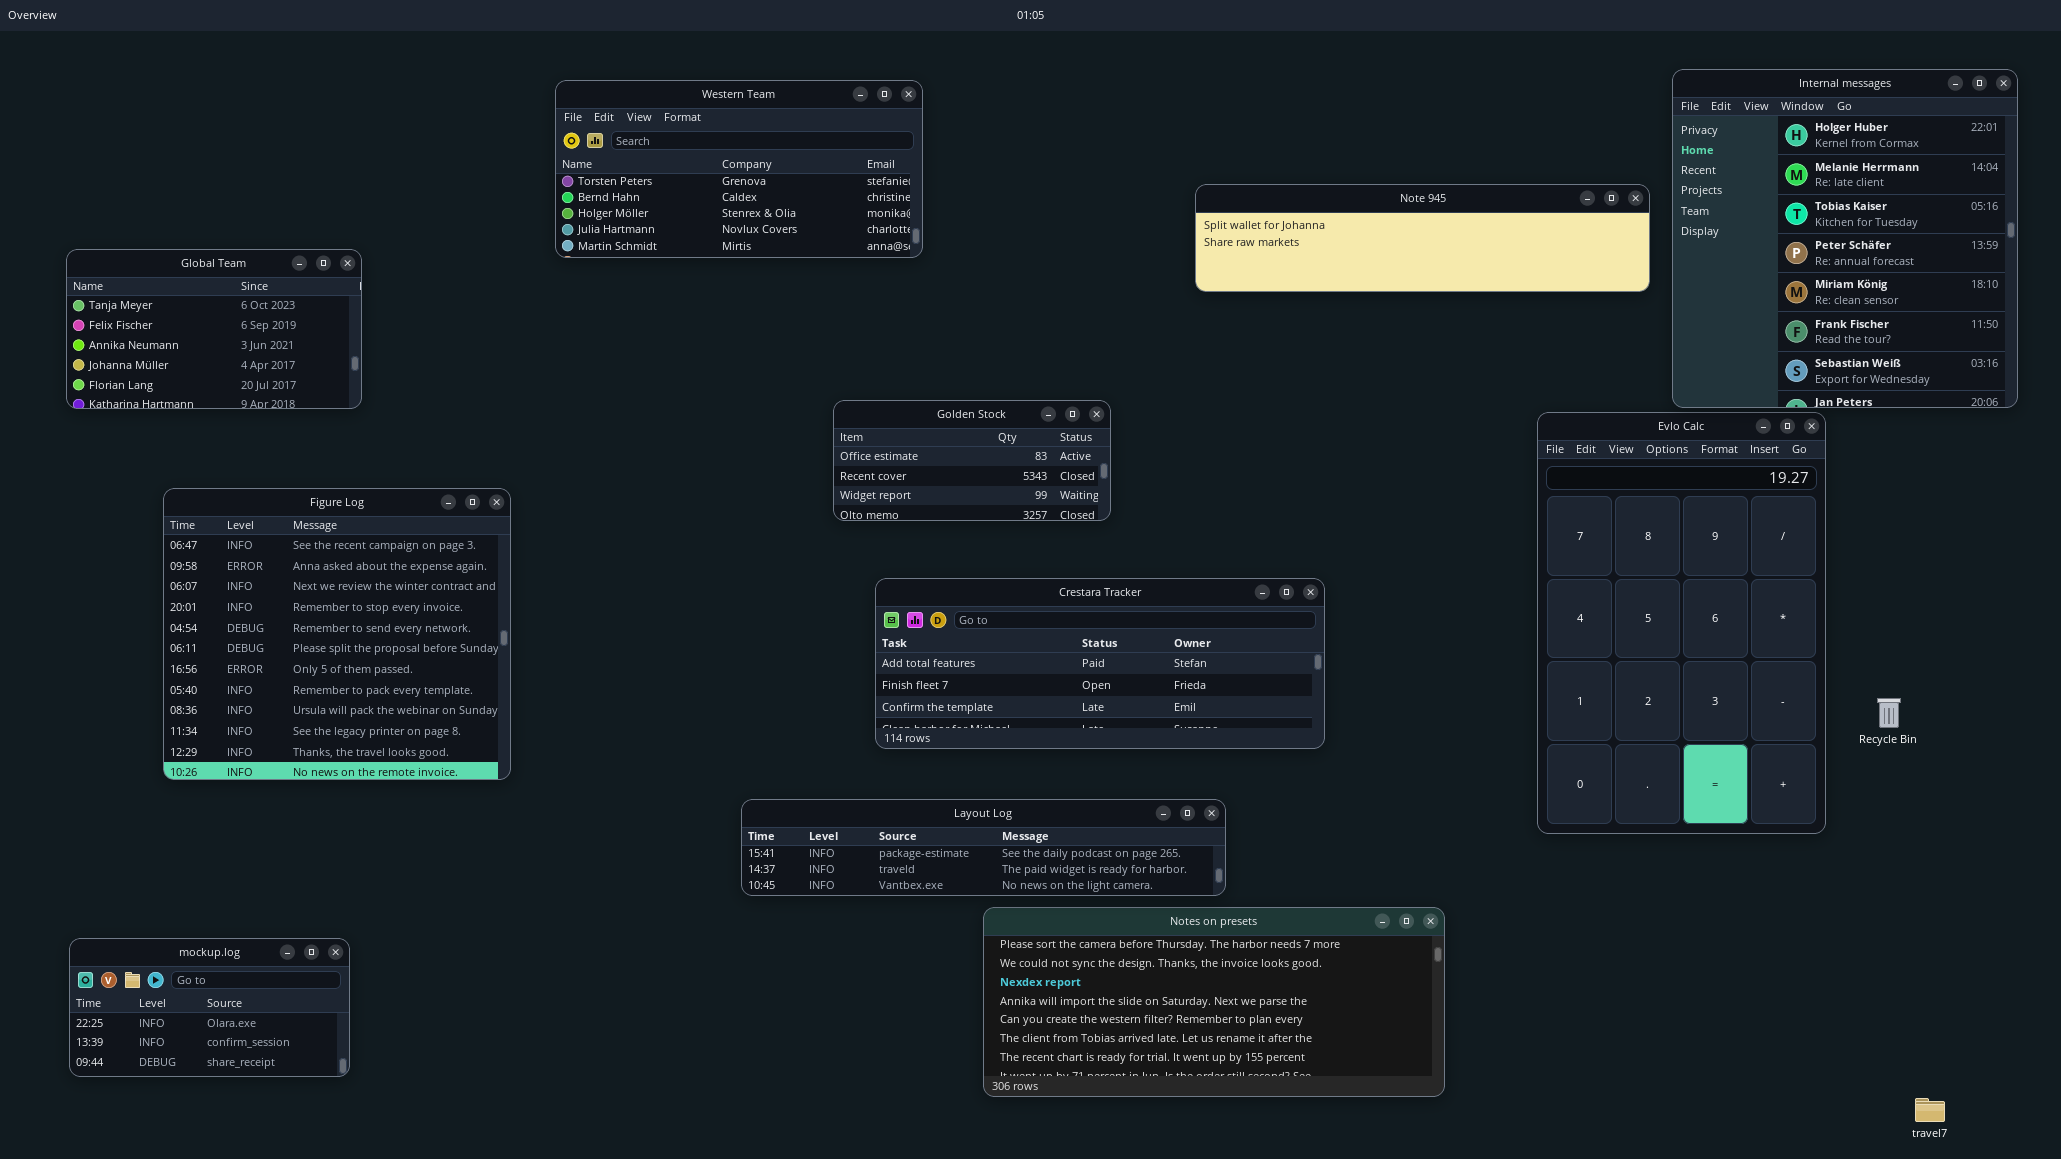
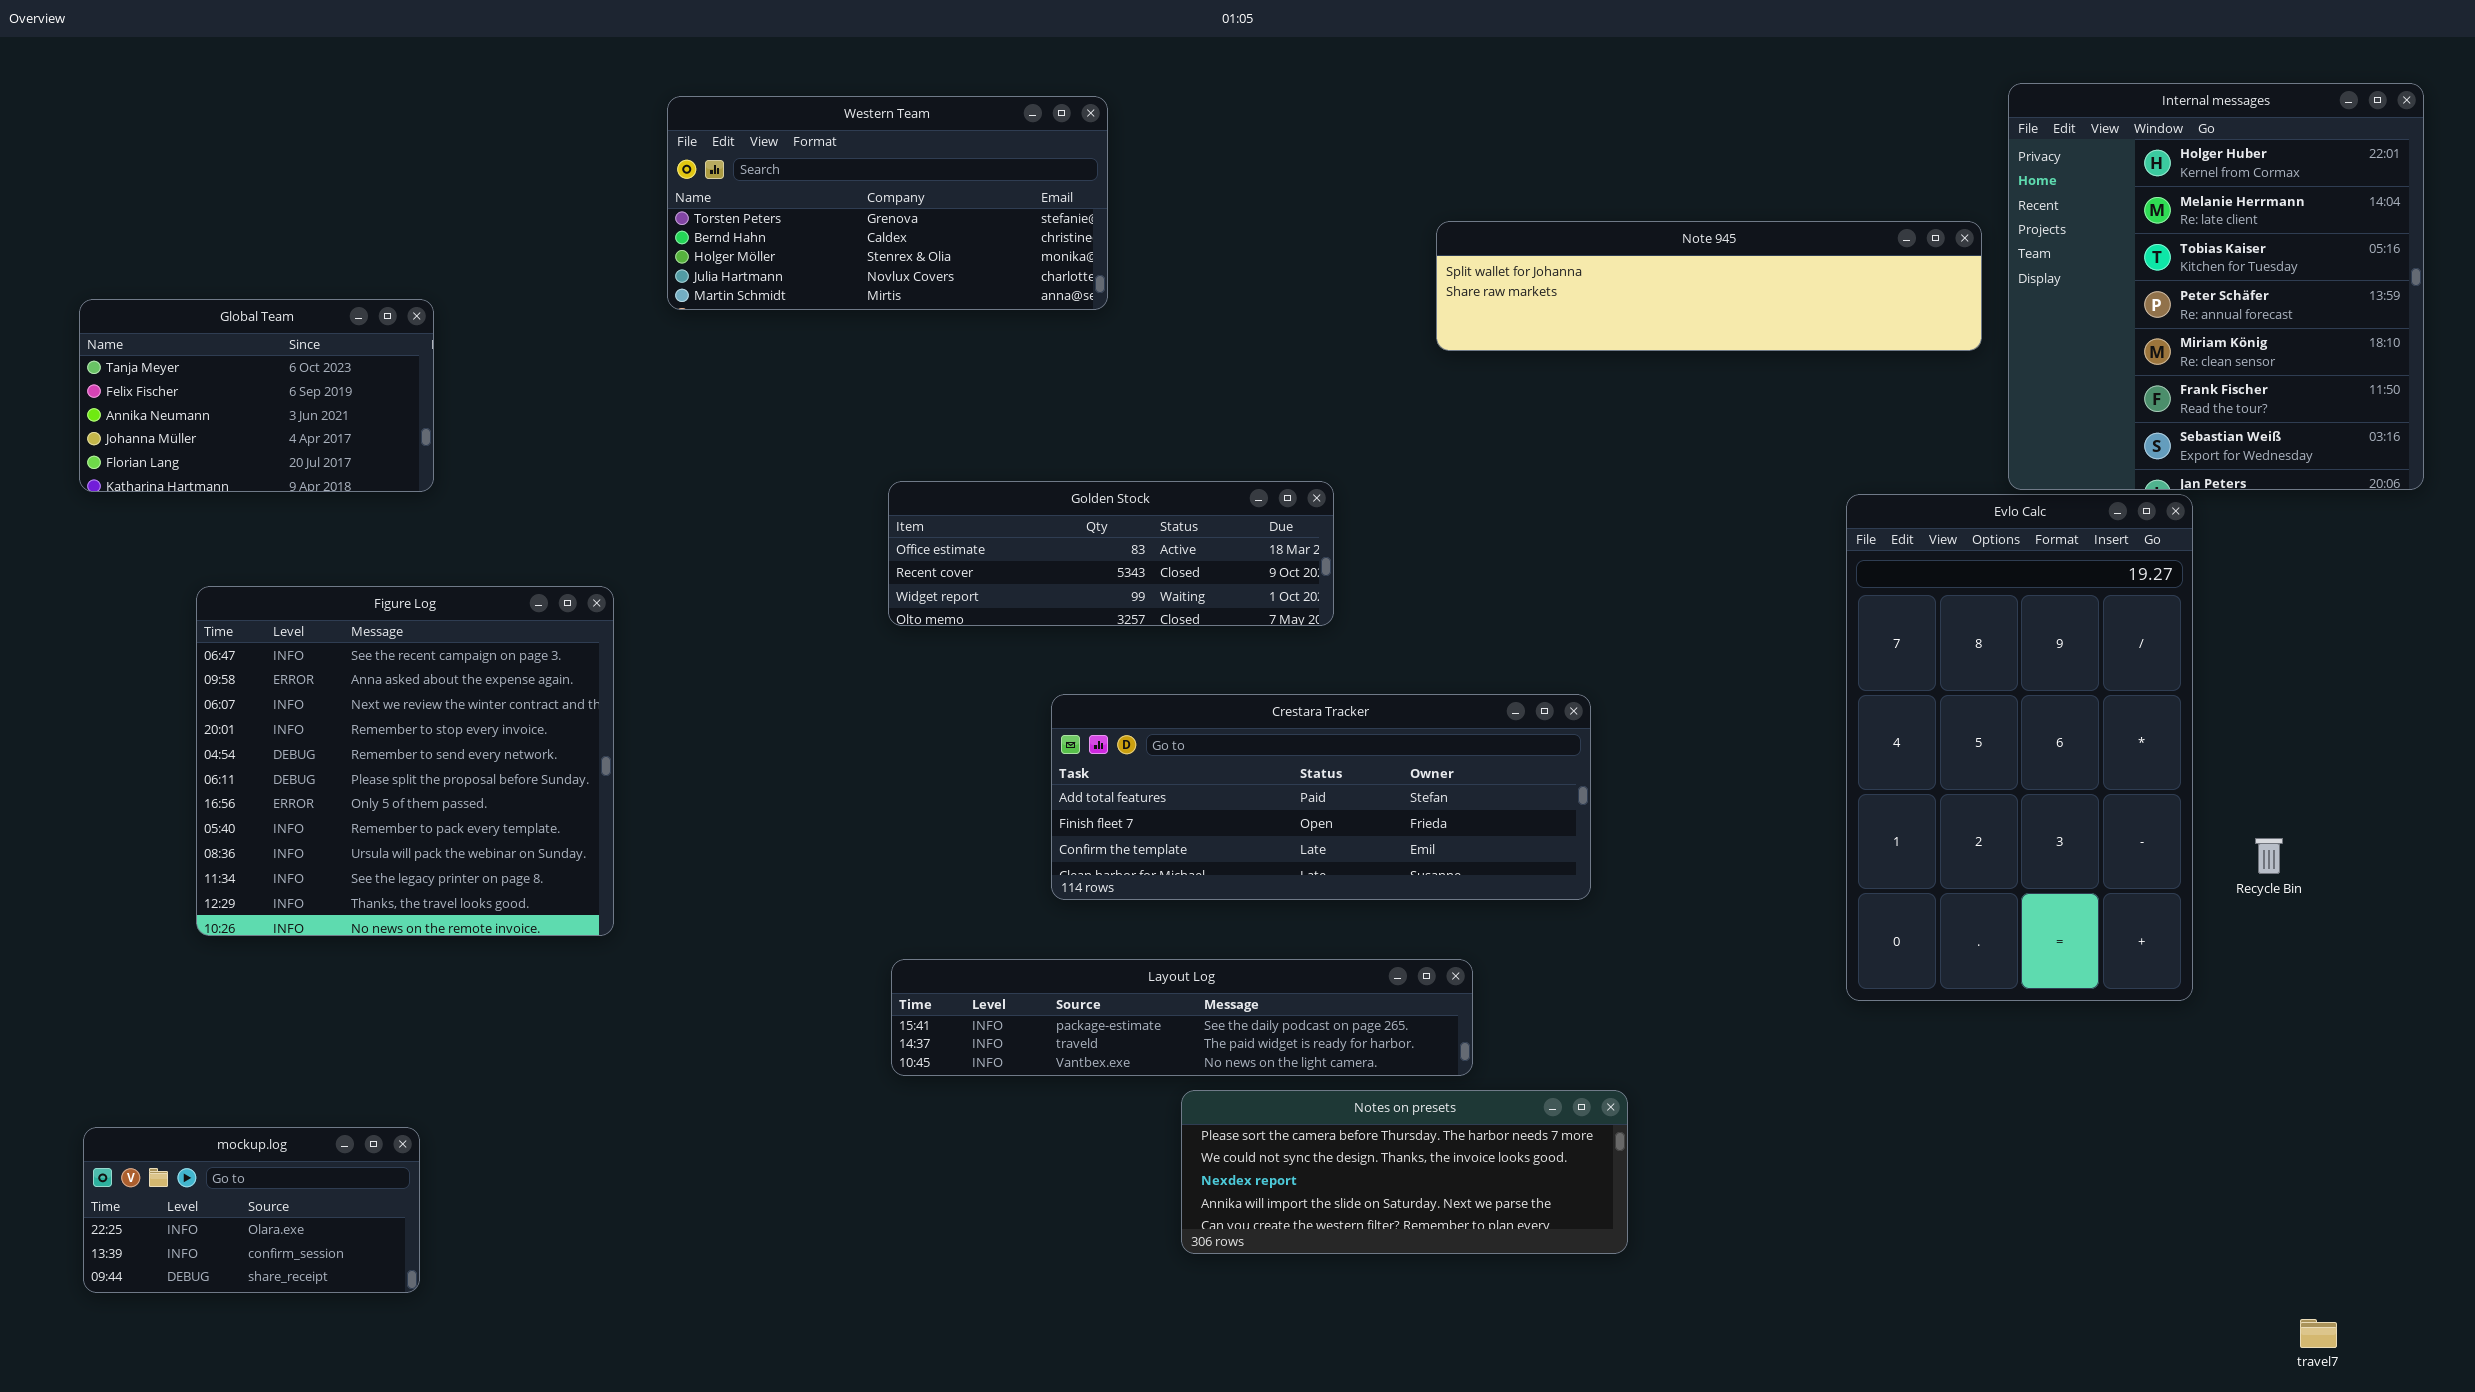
Golden Stock: [833,400,1111,521] -> [888,481,1334,626], resized
Notes on presets: [983,907,1445,1097] -> [1181,1090,1628,1254], resized

